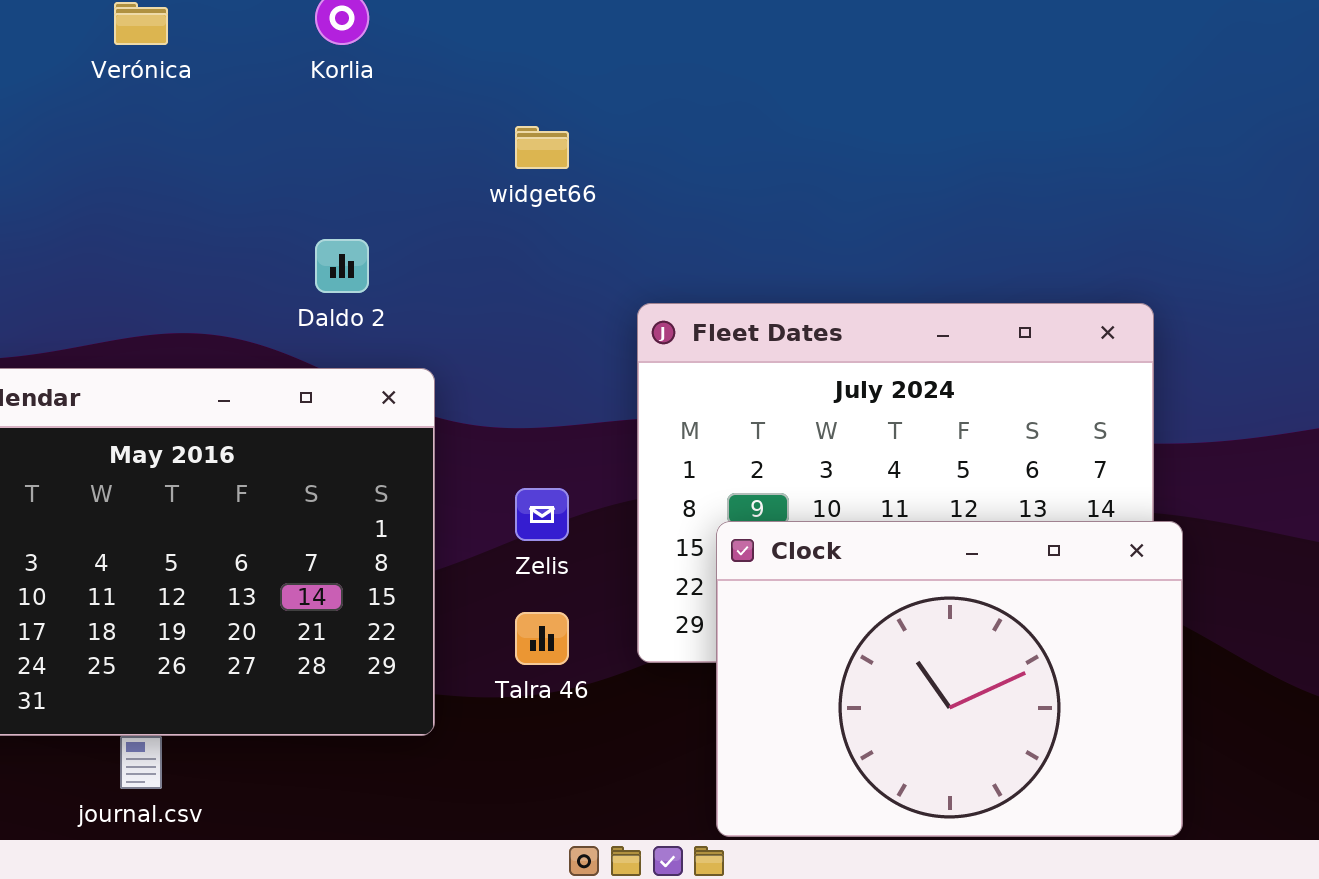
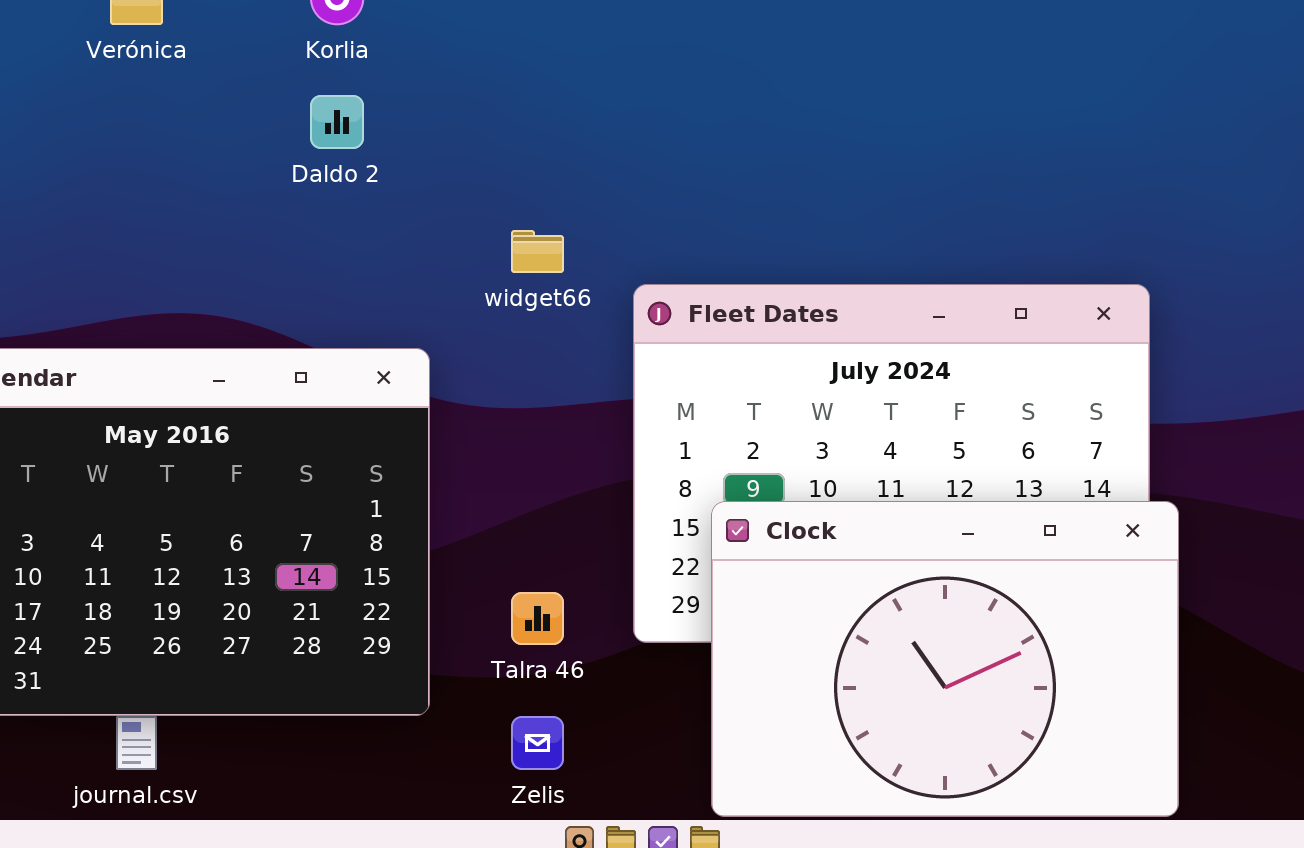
widget66: [515,126,569,169] -> [511,230,564,273], moved
Daldo 2: [315,239,369,293] -> [310,95,364,149], moved
Zelis: [515,488,569,541] -> [511,716,564,770], moved

